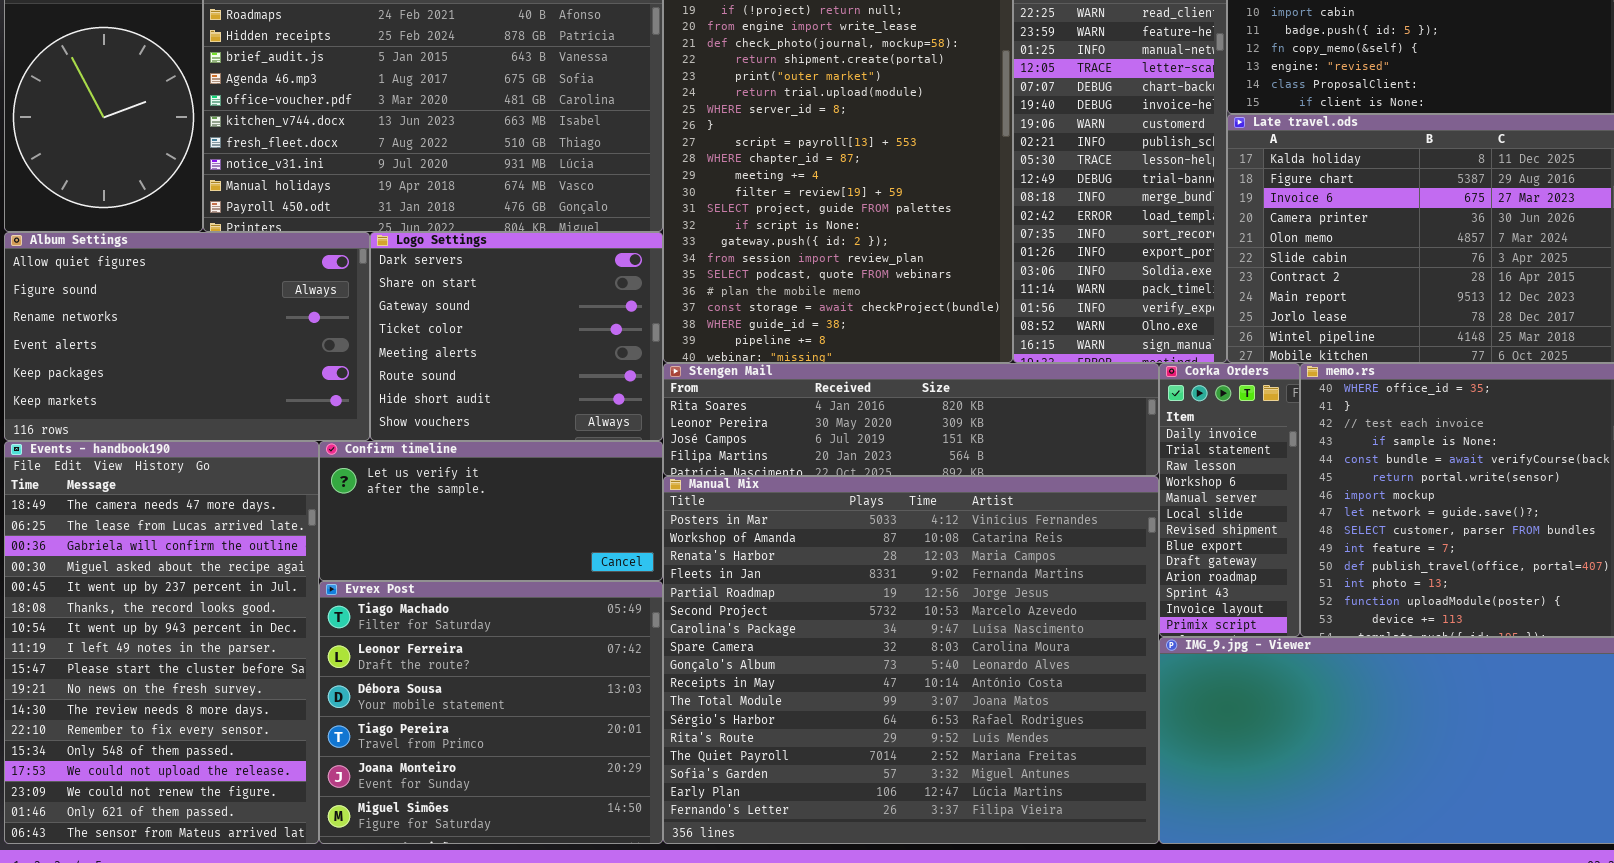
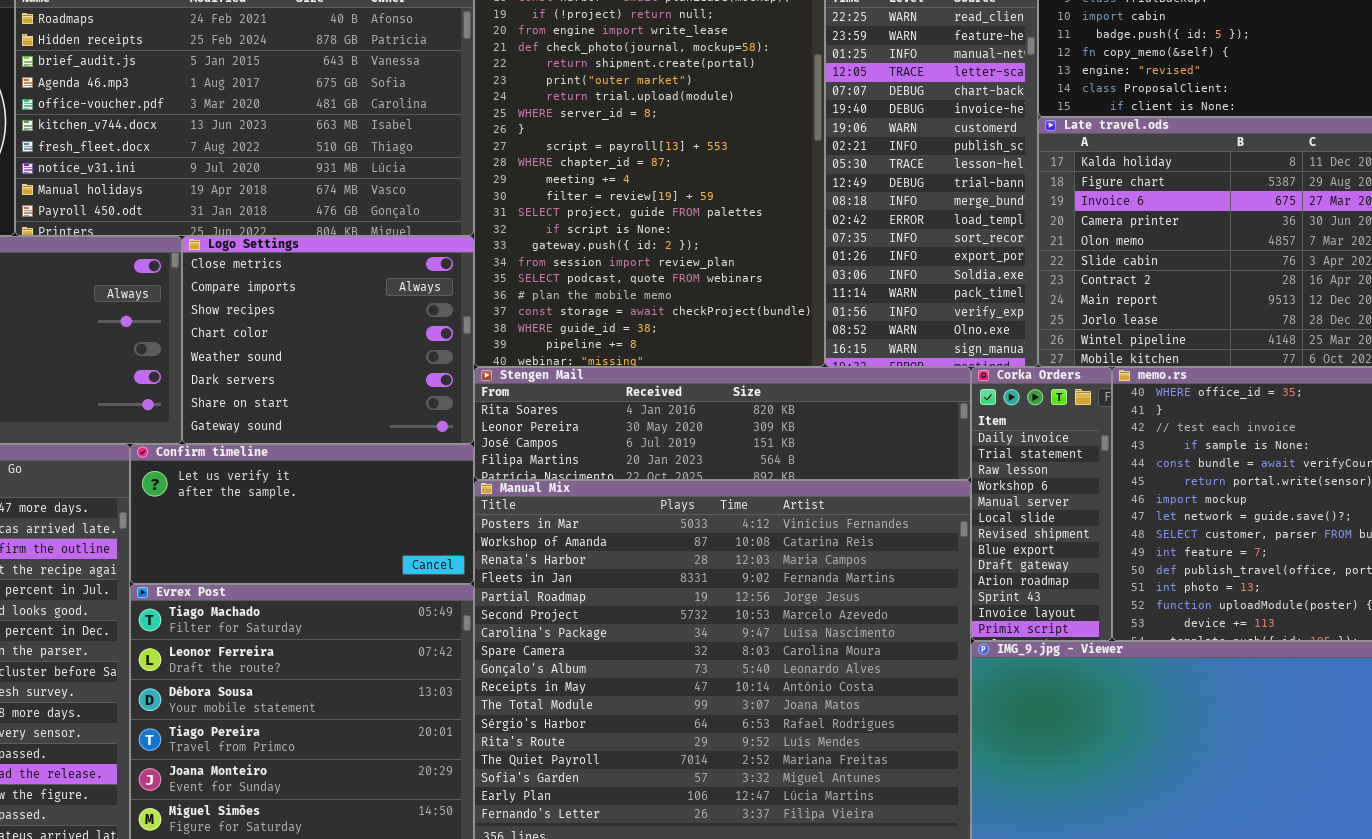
Logo Settings: [370,232,663,441] -> [182,236,474,444], scrolled up 5 rows

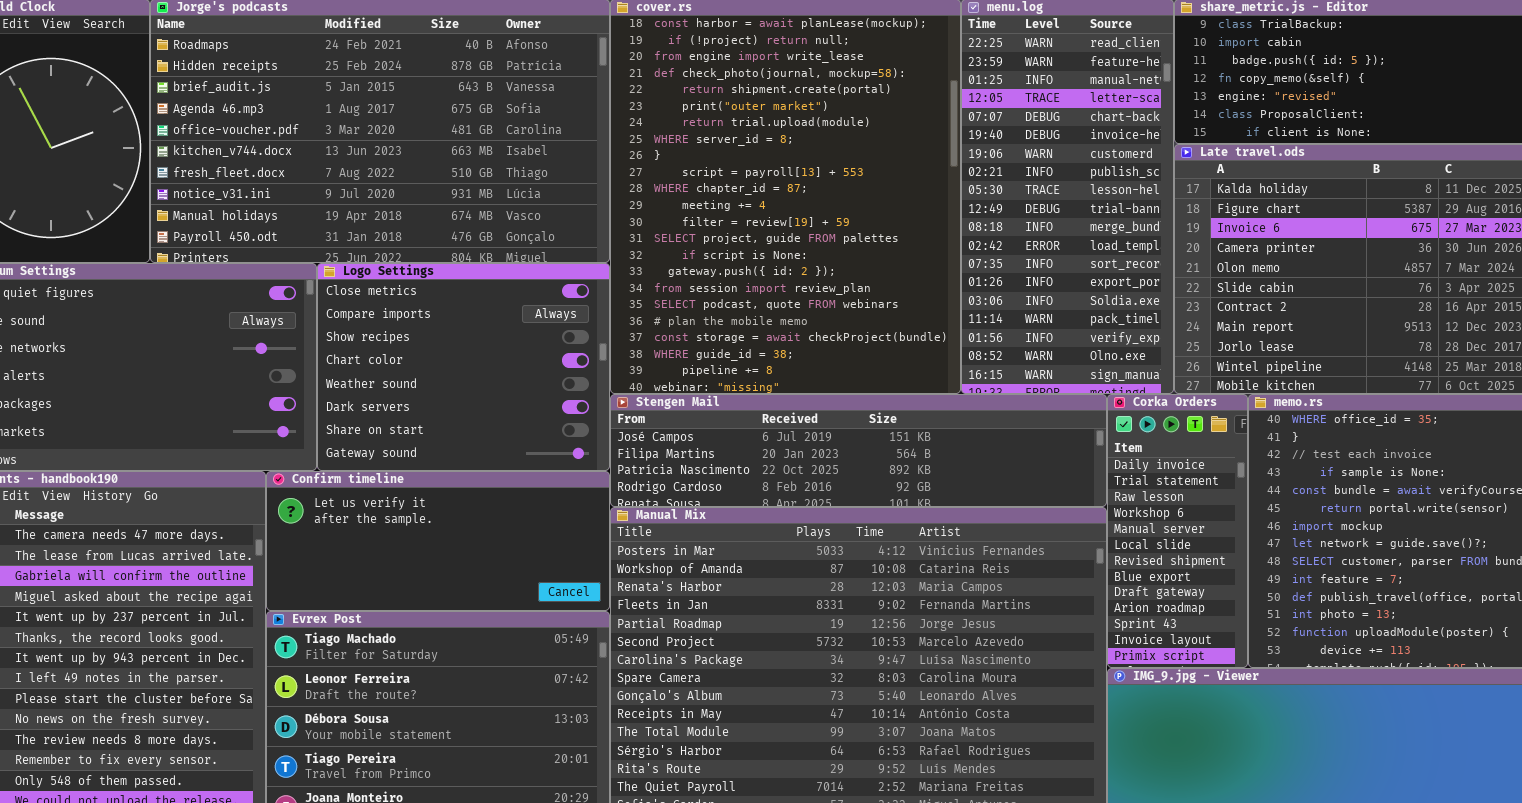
Stengen Mail: [474,367,971,480] -> [610,394,1107,507], scrolled down 2 rows

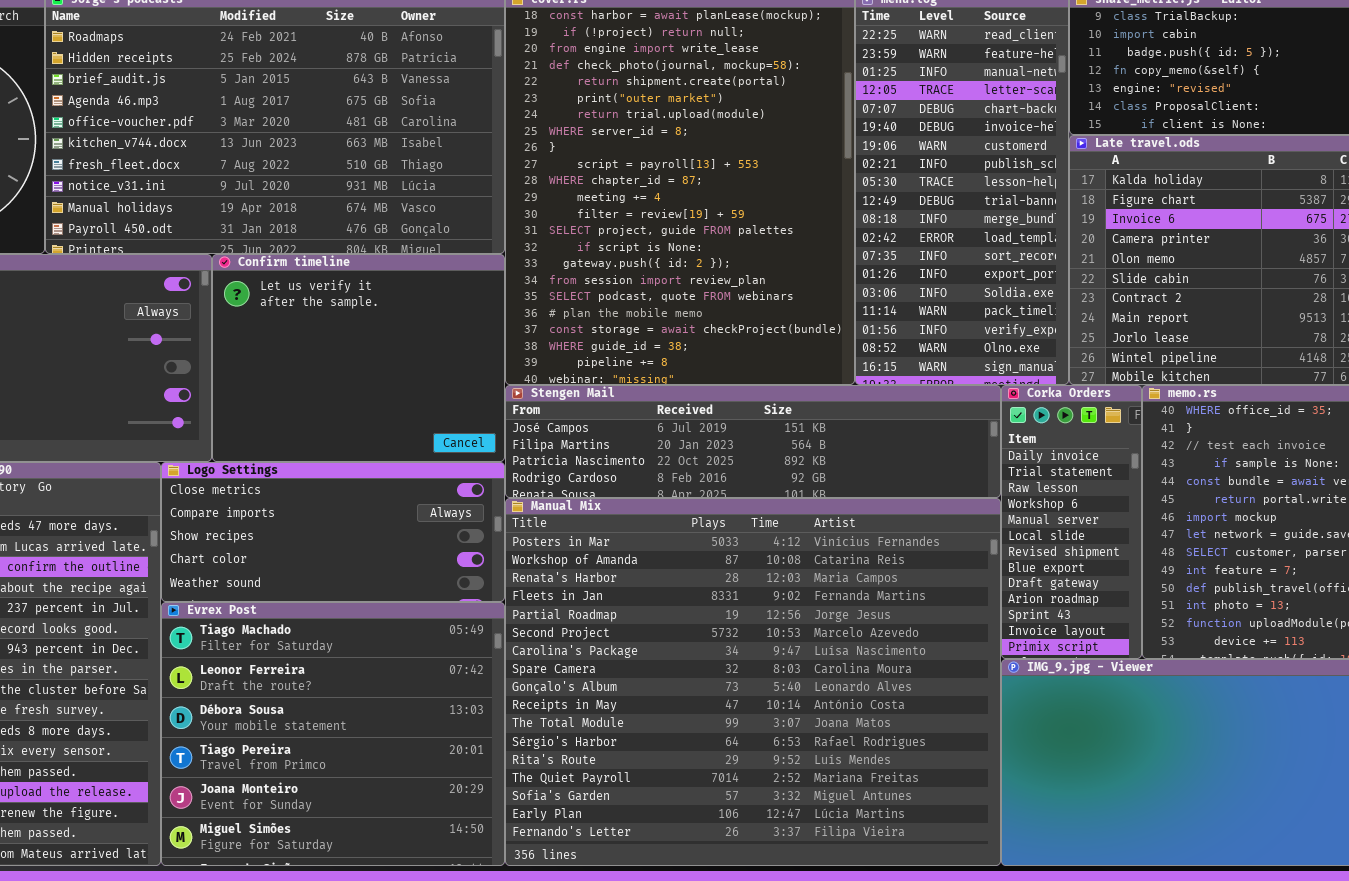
Logo Settings: [317,263,610,471] -> [161,462,505,602], moved, resized
Confirm timeline: [266,471,610,611] -> [212,254,505,462], moved, resized

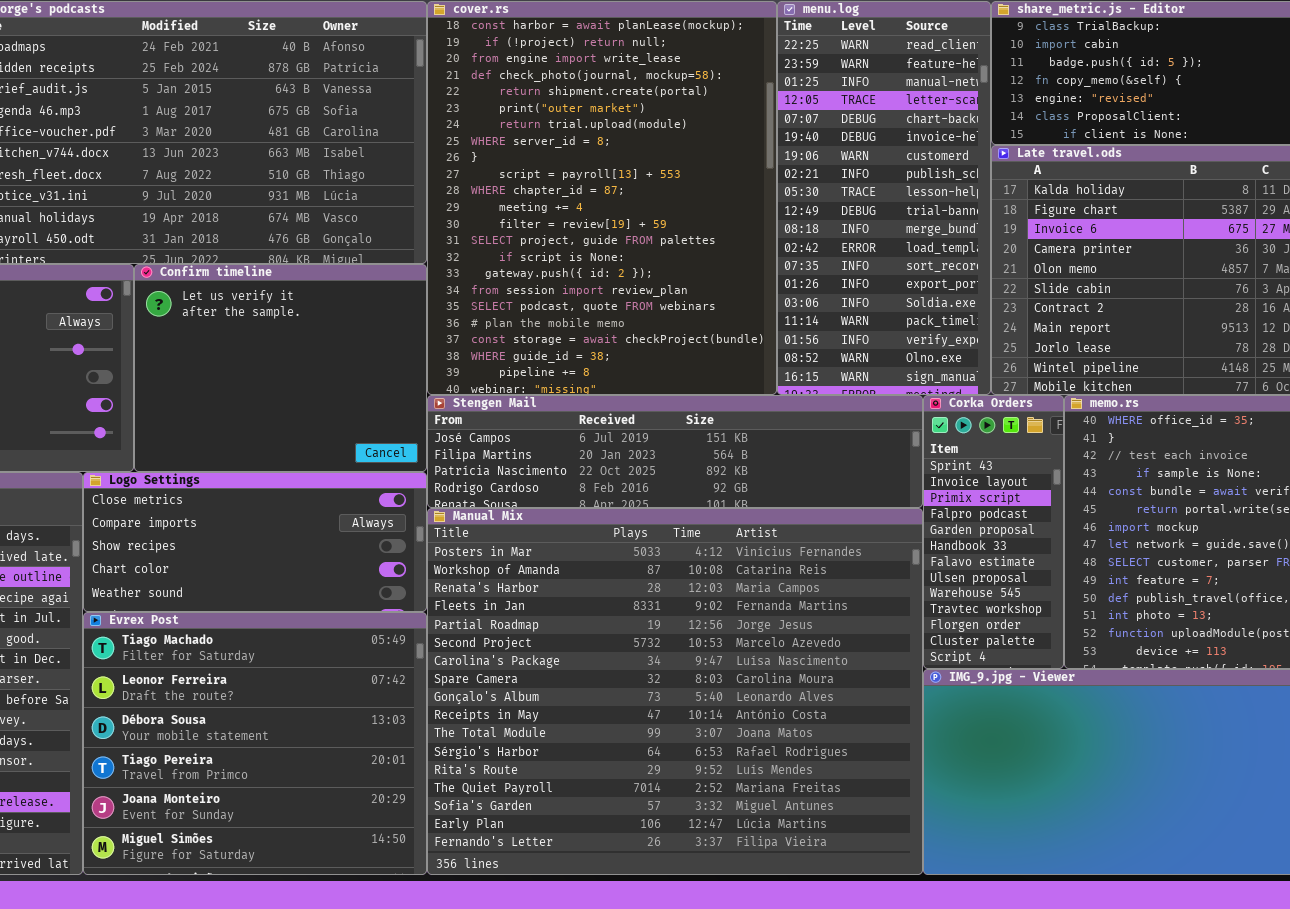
Corka Orders: [1001,385,1142,659] -> [923,395,1064,669], scrolled down 10 rows

